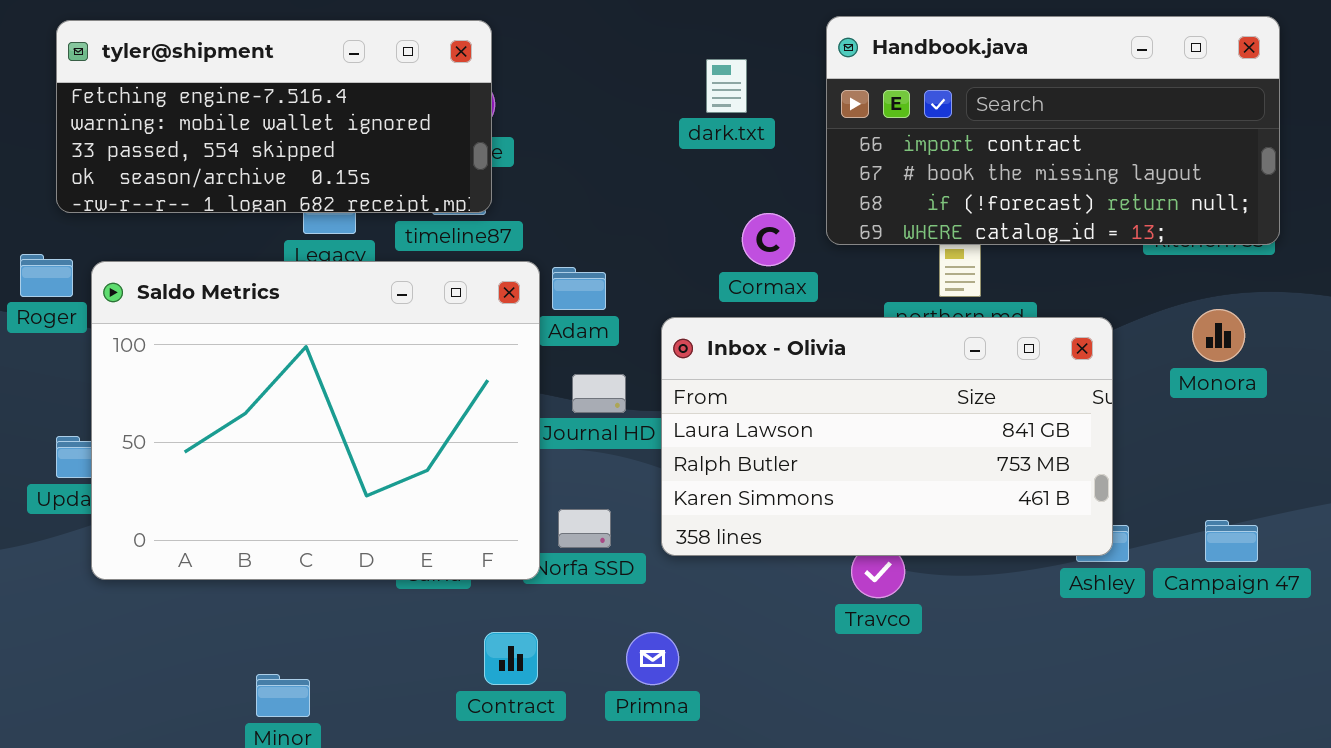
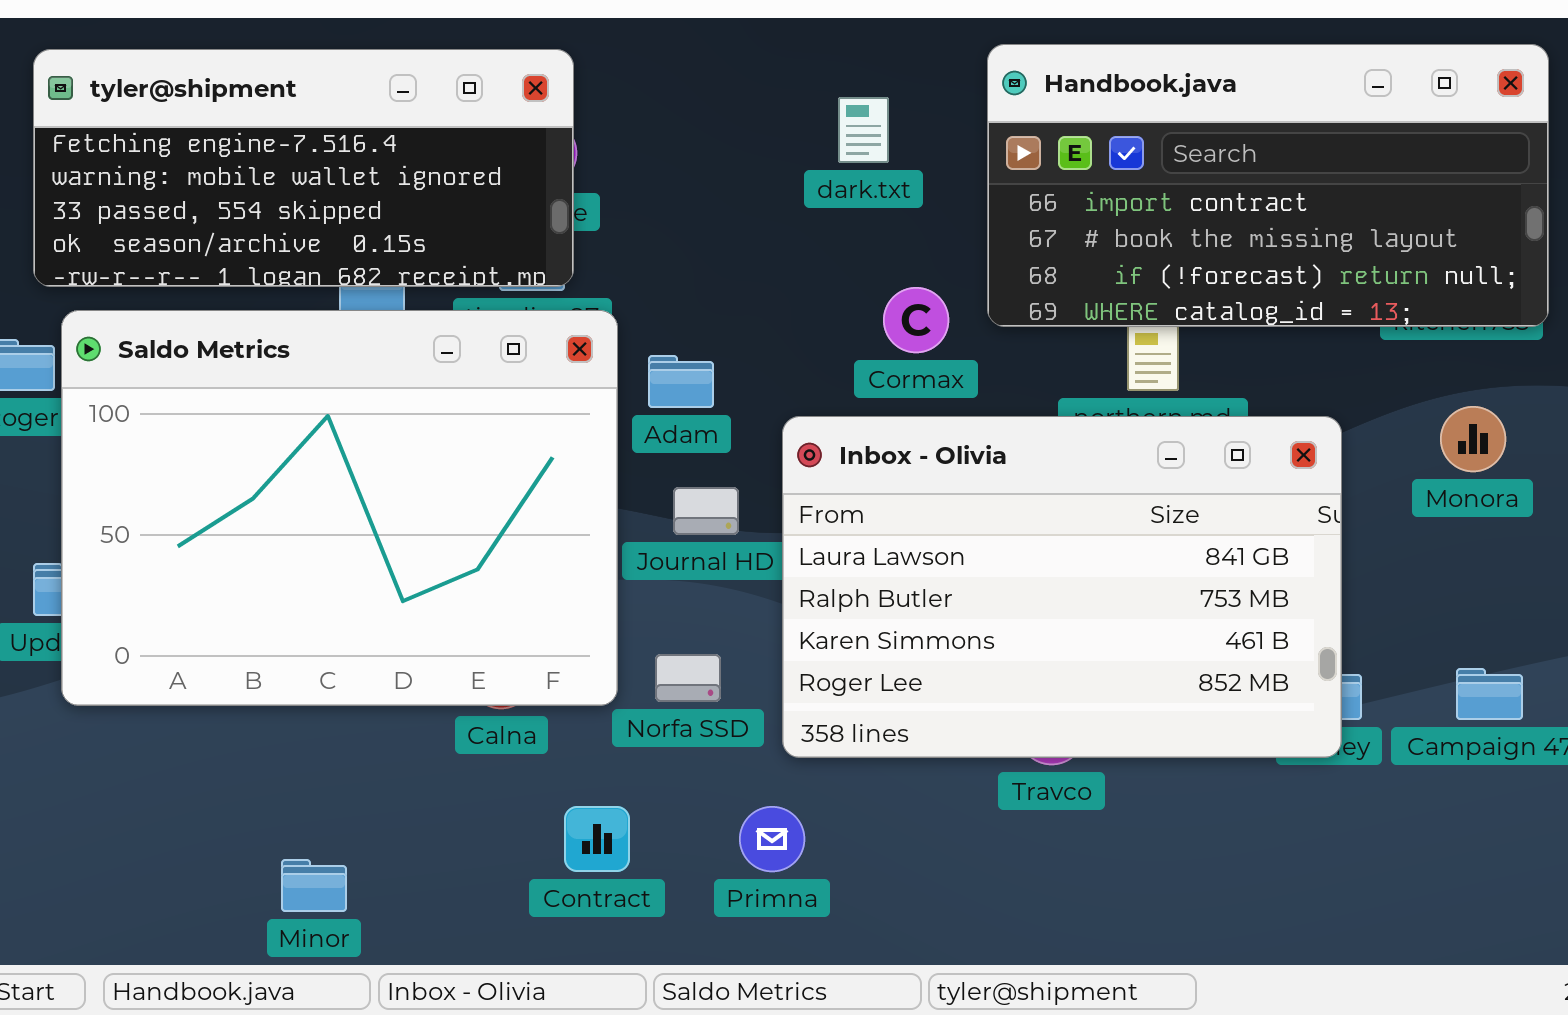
Saldo Metrics: [91,261,540,580] -> [61,310,618,706], moved
Inbox - Olivia: [661,317,1113,556] -> [782,416,1342,758], resized

